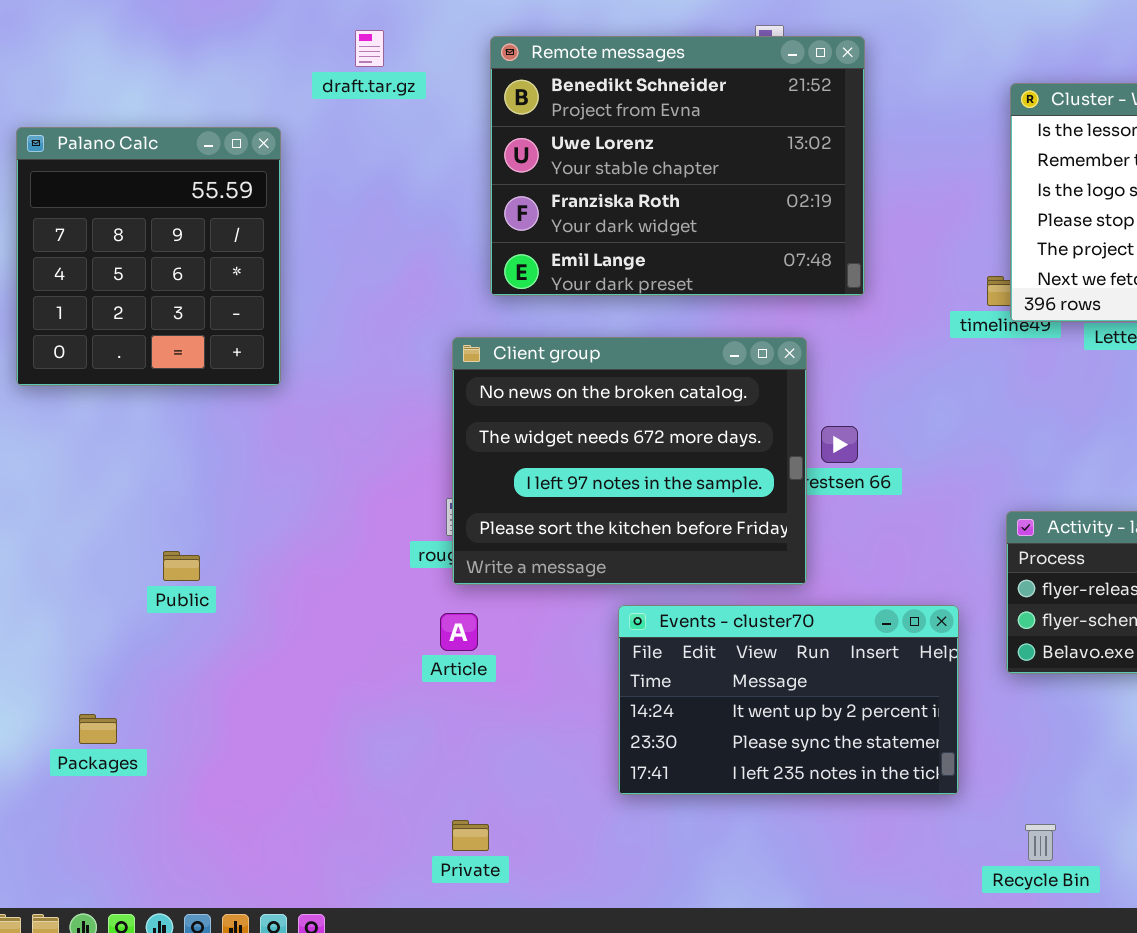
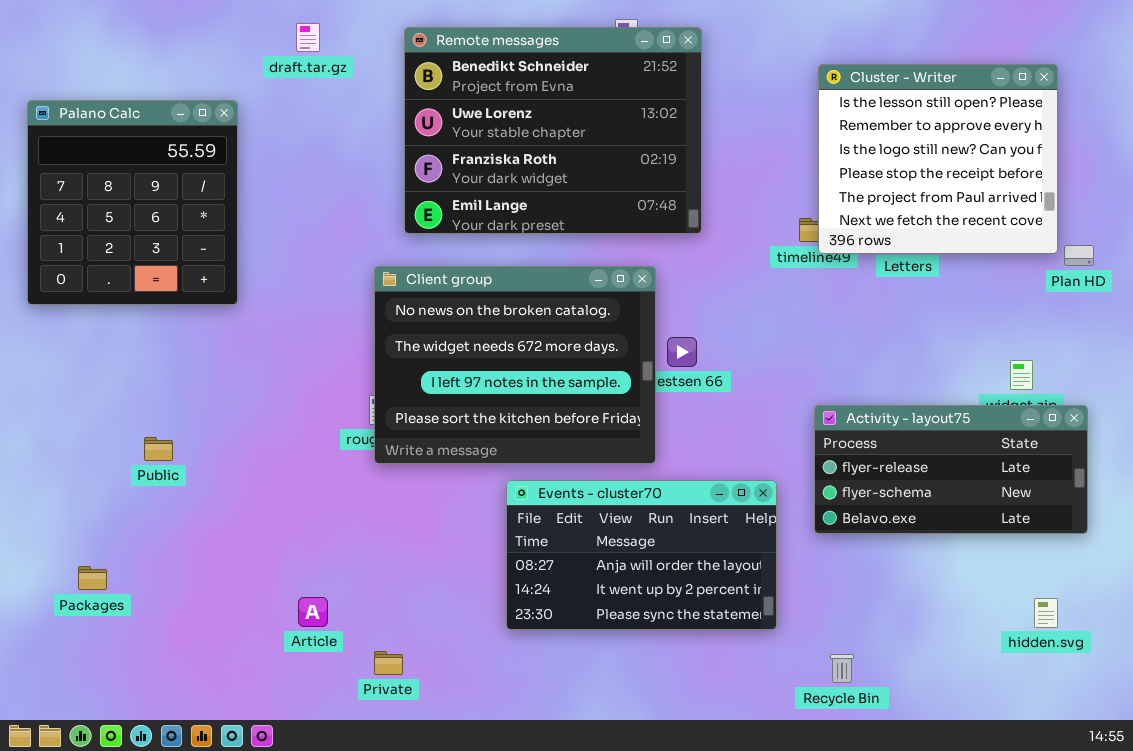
Events - cluster70: [618,605,959,795] -> [506,480,777,630], scrolled up 1 row
Article: [440,613,478,651] -> [298,597,328,627], moved

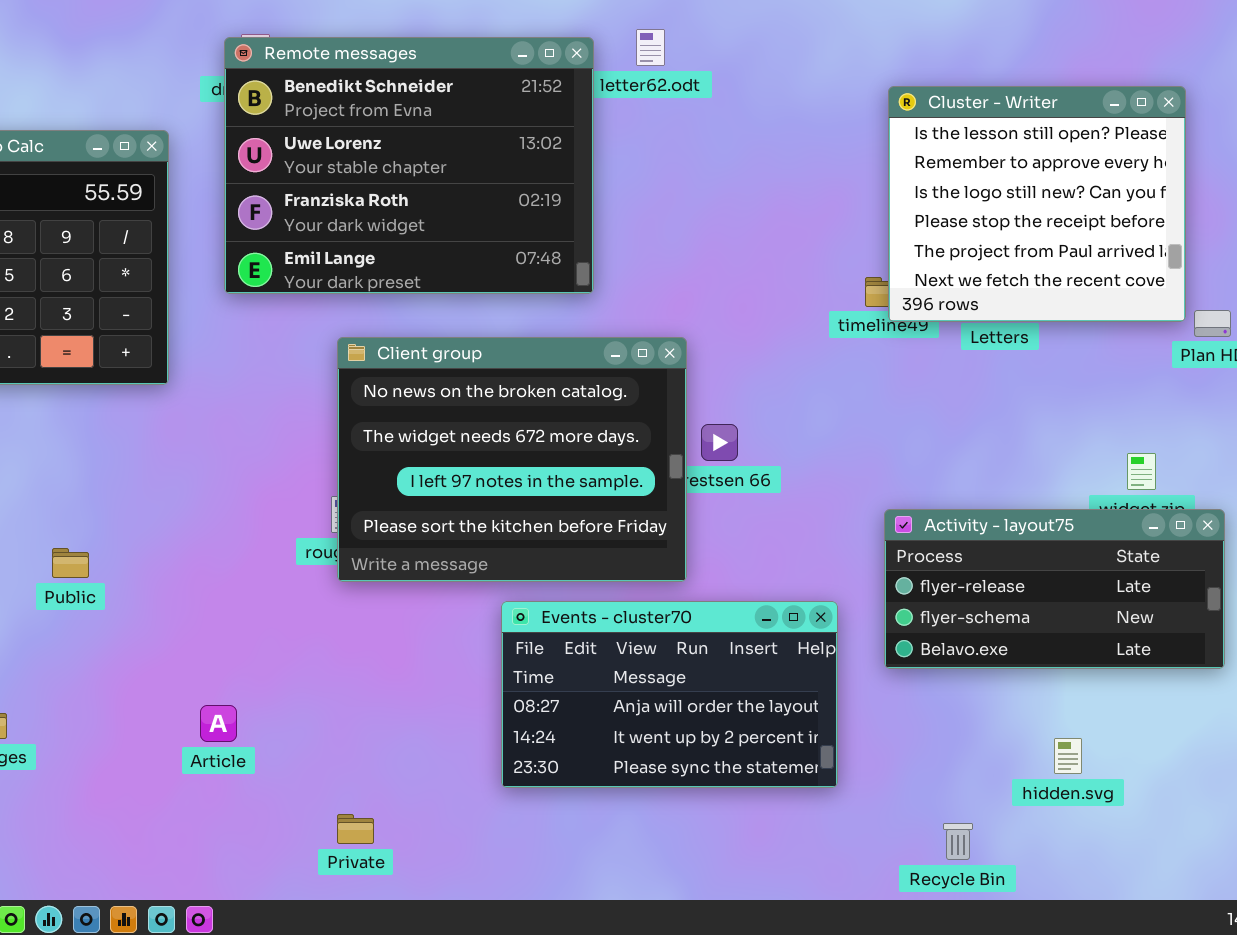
Remote messages: [404,27,702,234] -> [224,37,594,294], moved
Article: [298,597,328,627] -> [200,705,237,742], moved
hidden.svg: [1034,598,1058,628] -> [1054,738,1082,774], moved
Recycle Bin: [830,654,854,683] -> [943,823,973,860], moved

